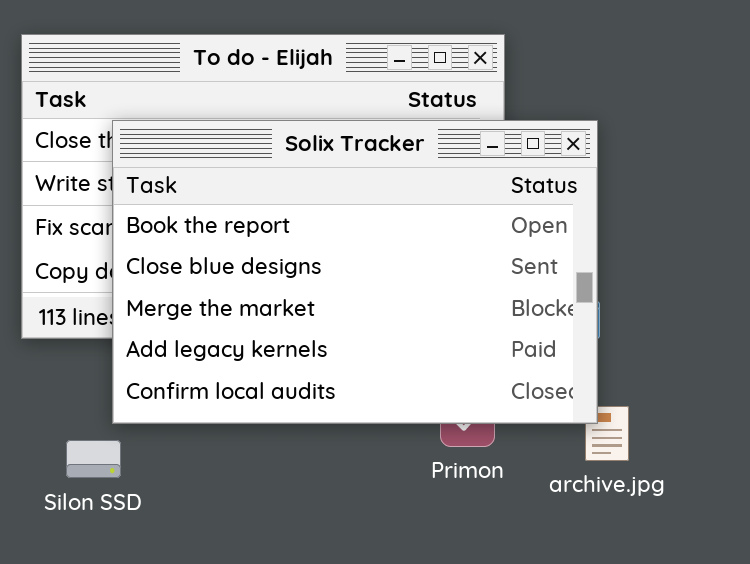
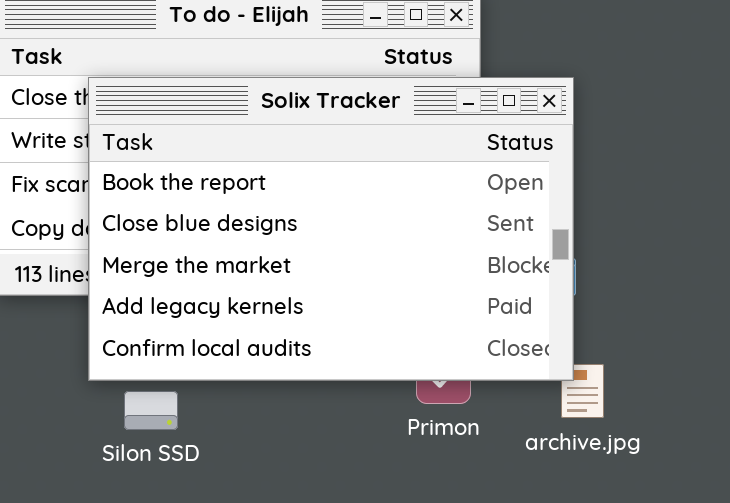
Silon SSD: [66,440,121,478] -> [124,391,178,430], moved

